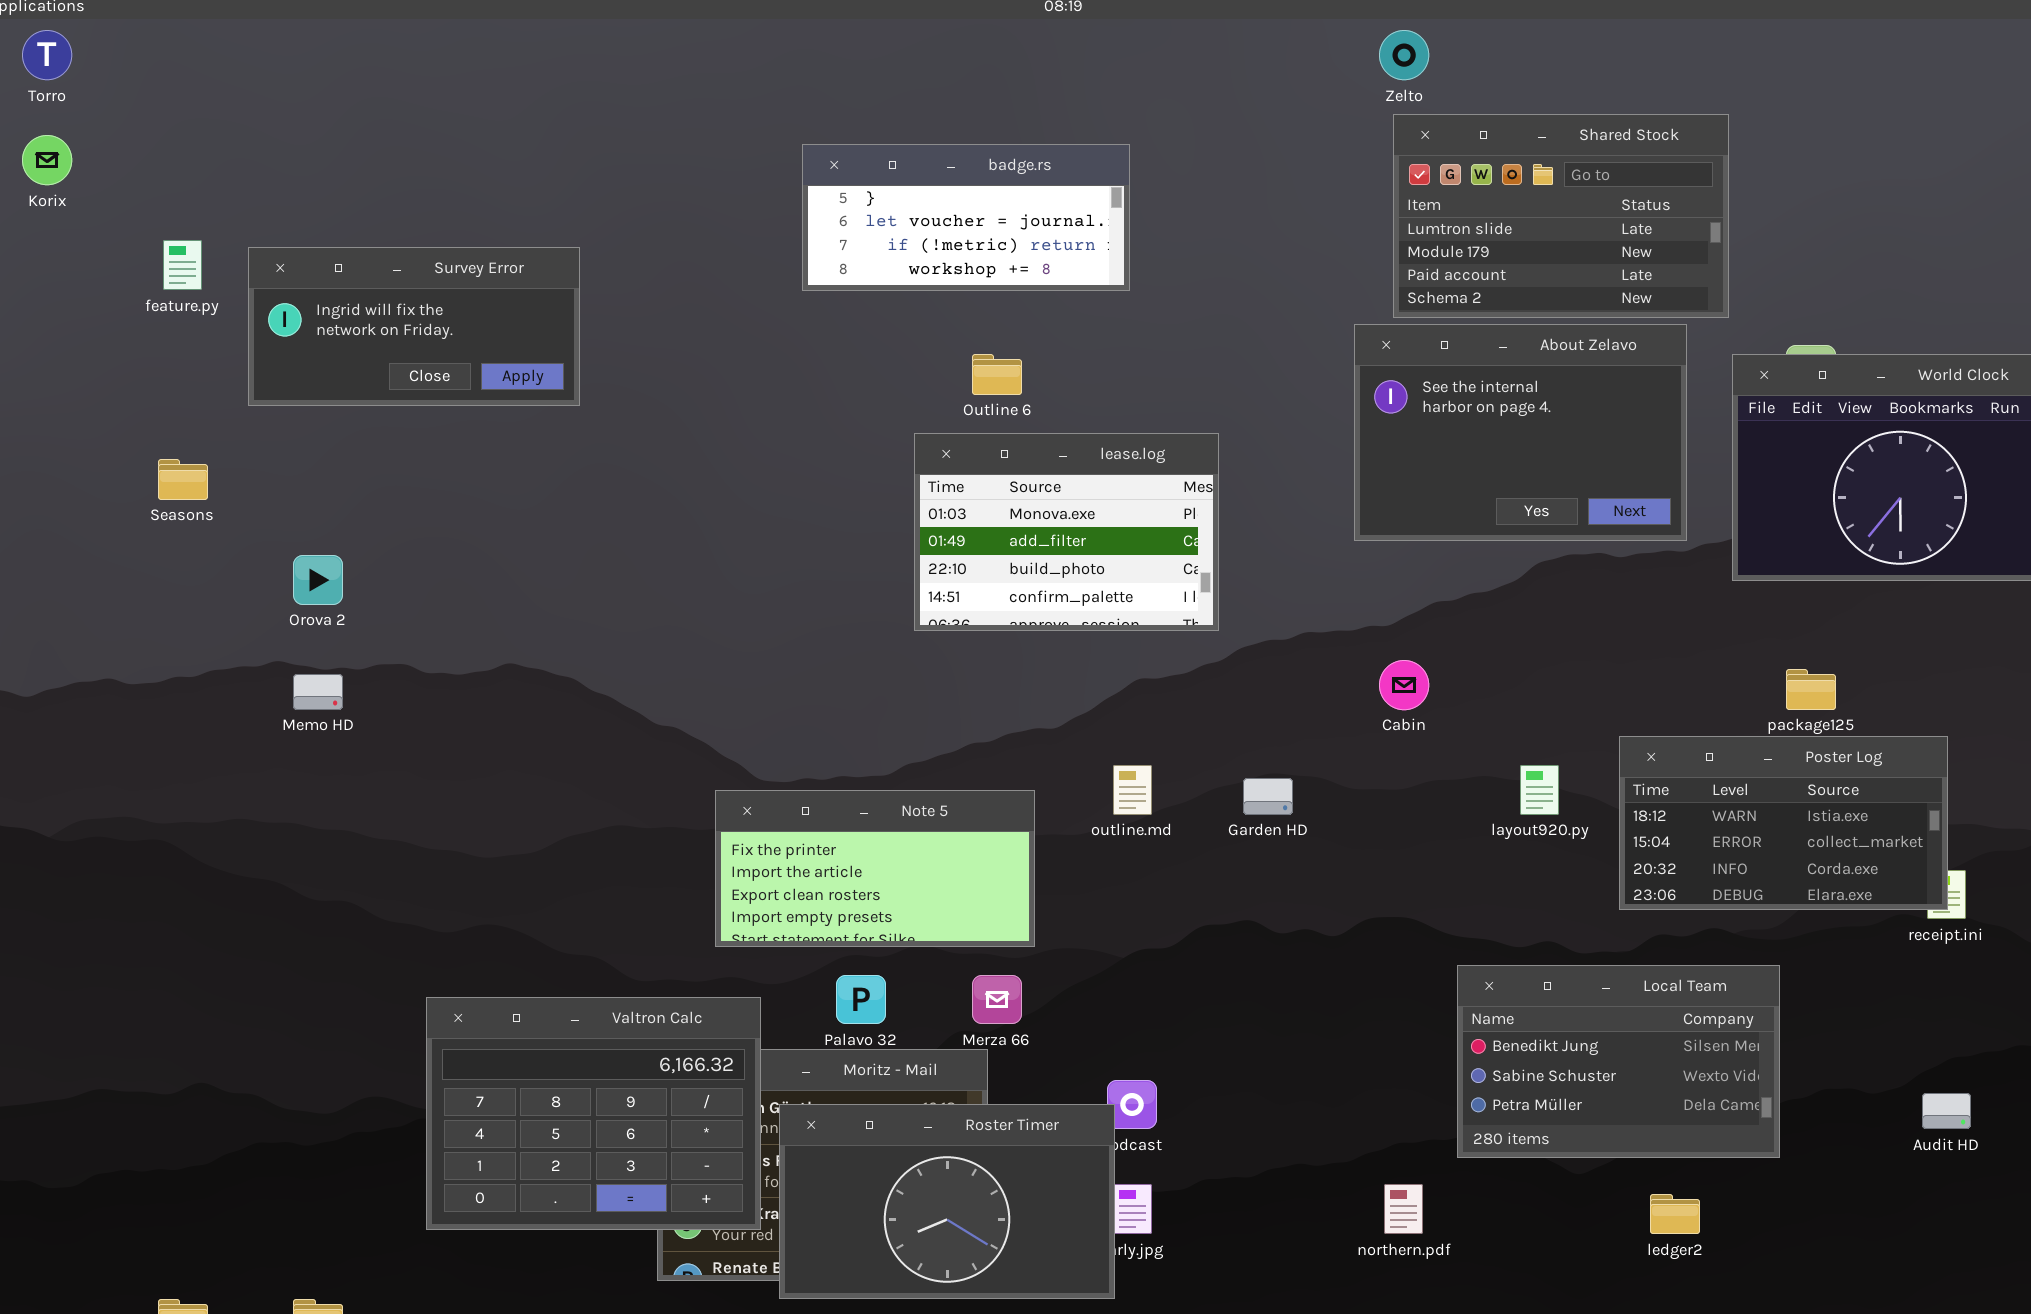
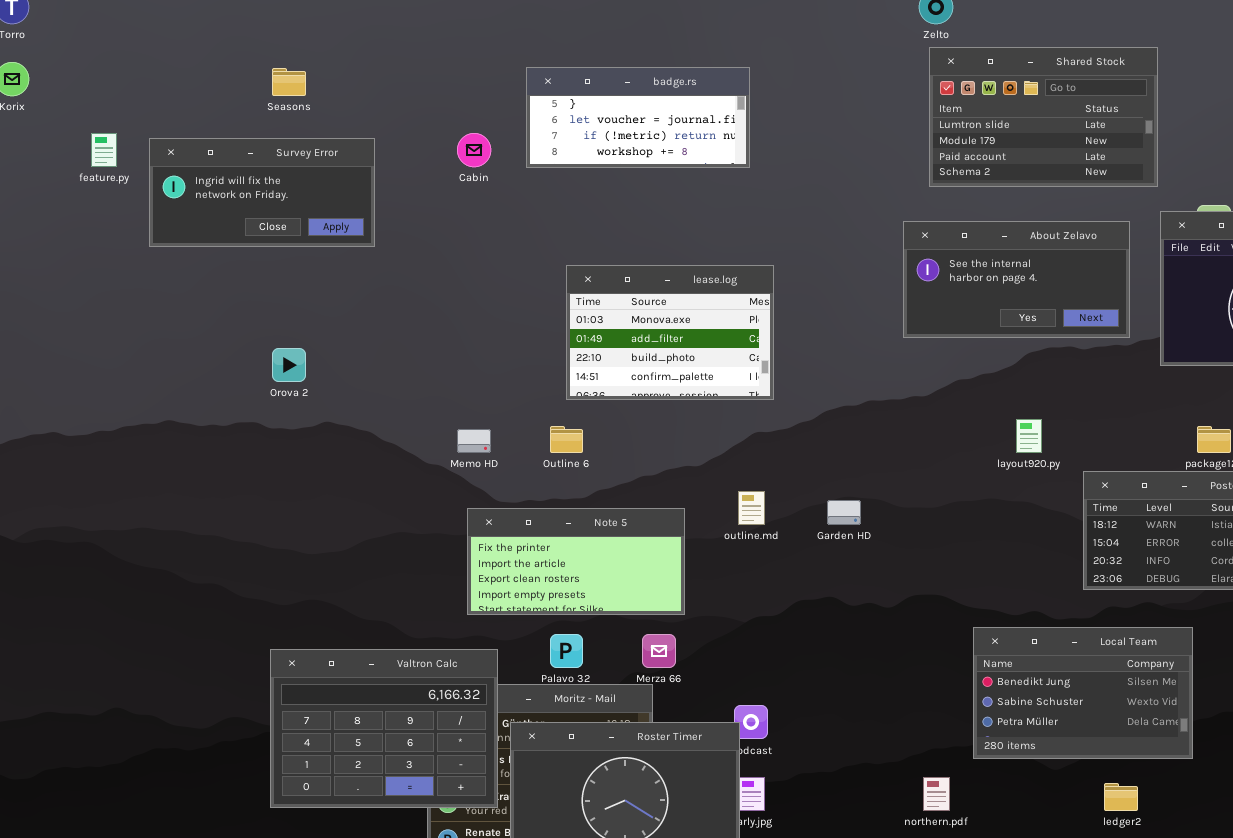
About Zelavo: [1354,324,1687,541] -> [903,221,1130,338], resized
Outline 6: [972,354,1022,395] -> [550,426,583,453], moved
lease.log: [914,433,1219,631] -> [566,265,774,400], moved
Seasons: [158,459,208,500] -> [272,68,306,96], moved
Orova 2: [293,555,343,605] -> [272,348,306,382], moved
Cabin: [1379,660,1429,710] -> [457,133,491,167], moved
Memo HD: [293,674,343,710] -> [457,429,491,453], moved
layout920.py: [1520,765,1559,815] -> [1016,419,1042,453], moved

